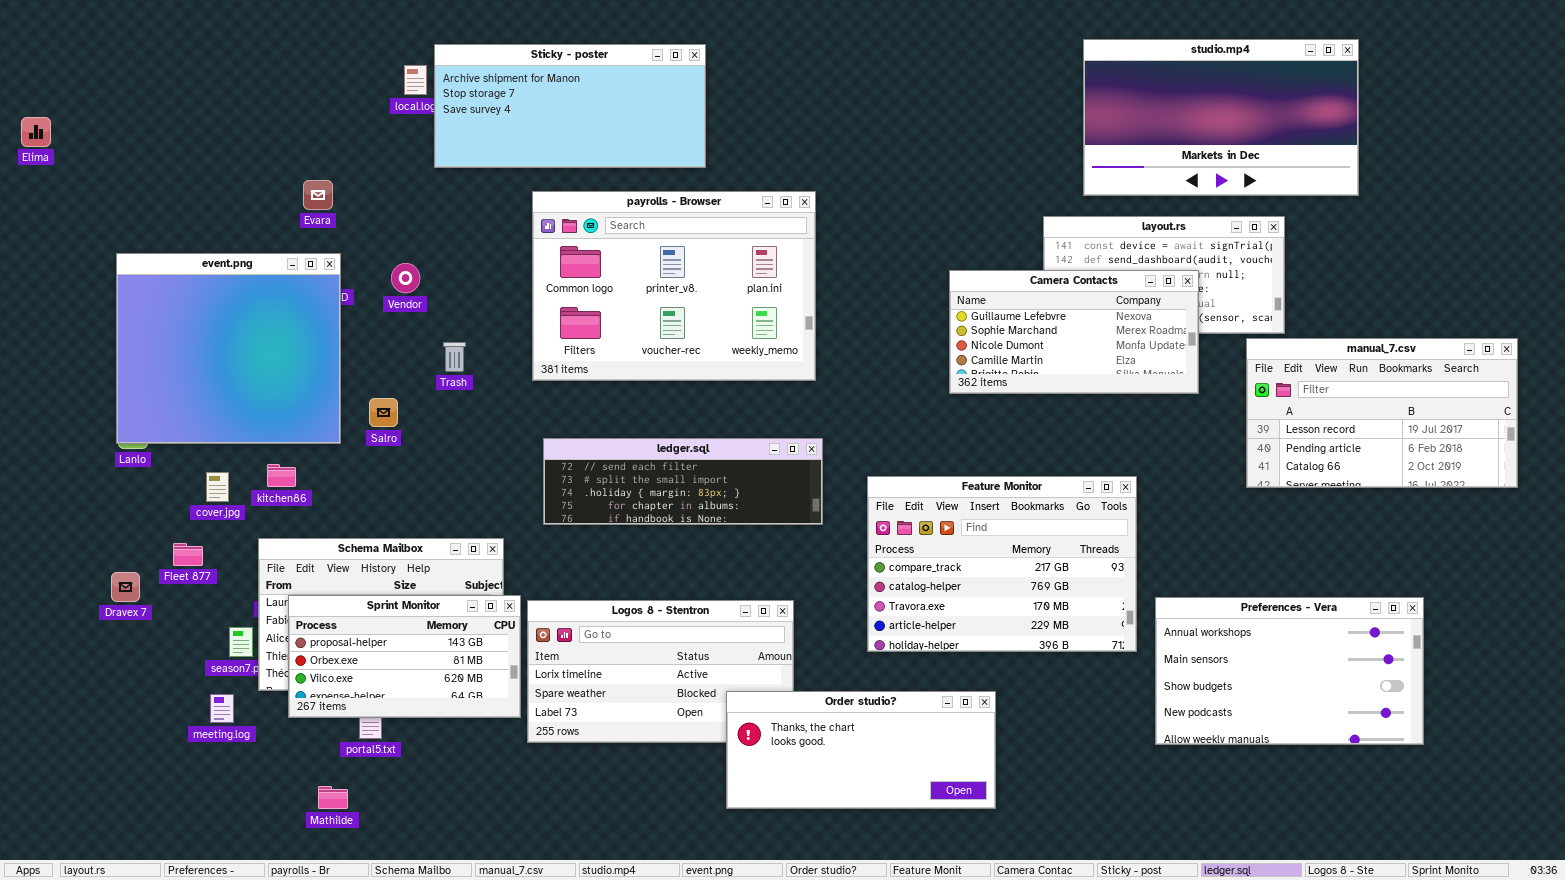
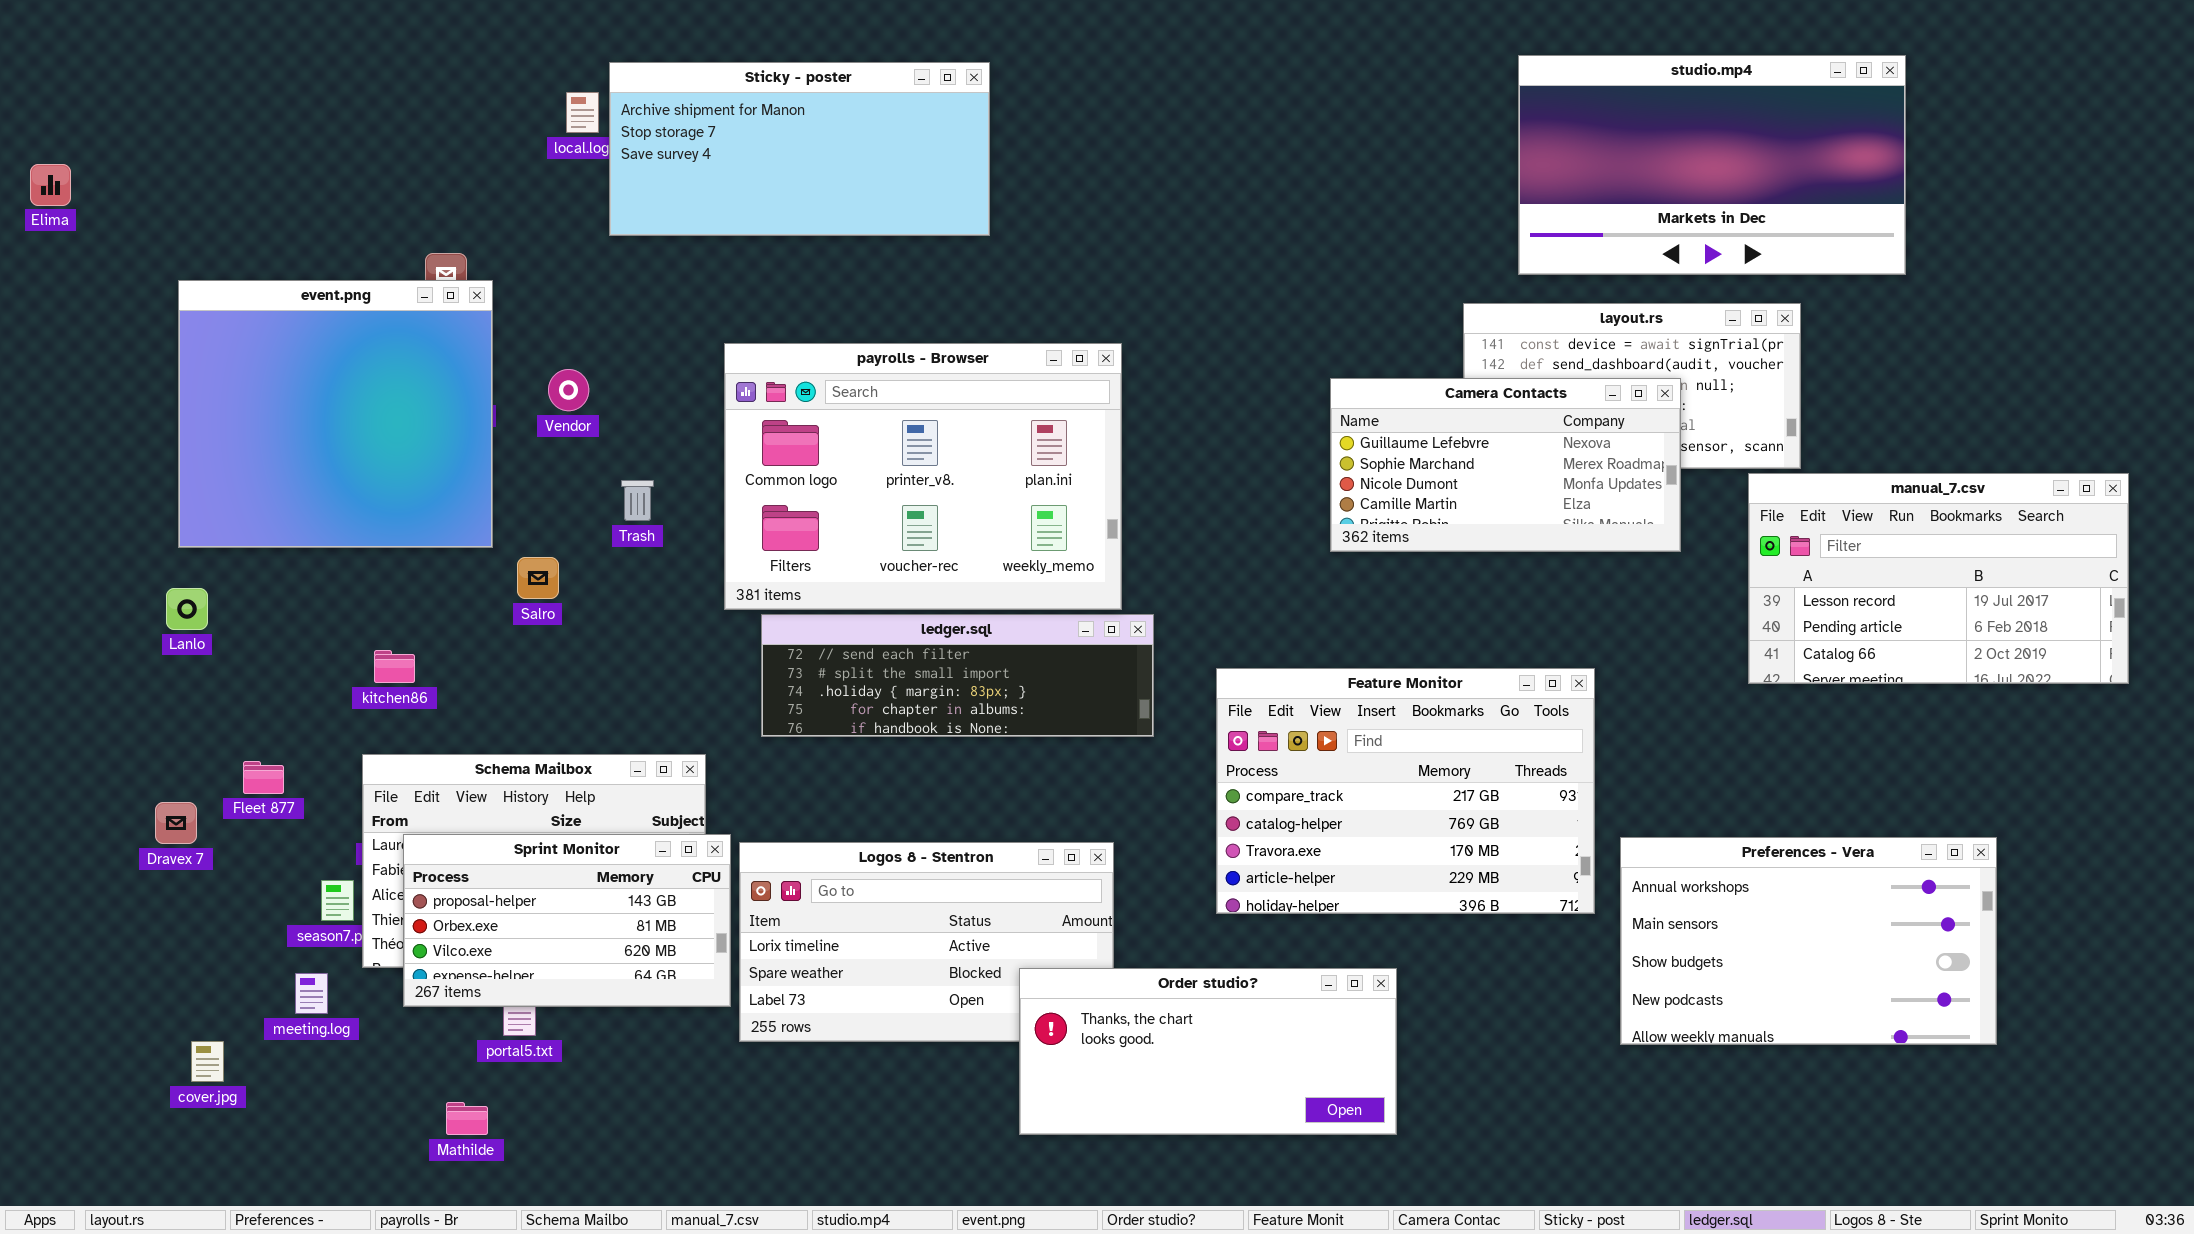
payrolls - Browser: [532,191,816,381] -> [724,343,1122,610], moved
event.png: [116,253,341,444] -> [178,280,493,548], moved
cover.jpg: [206,472,229,502] -> [191,1041,224,1082], moved

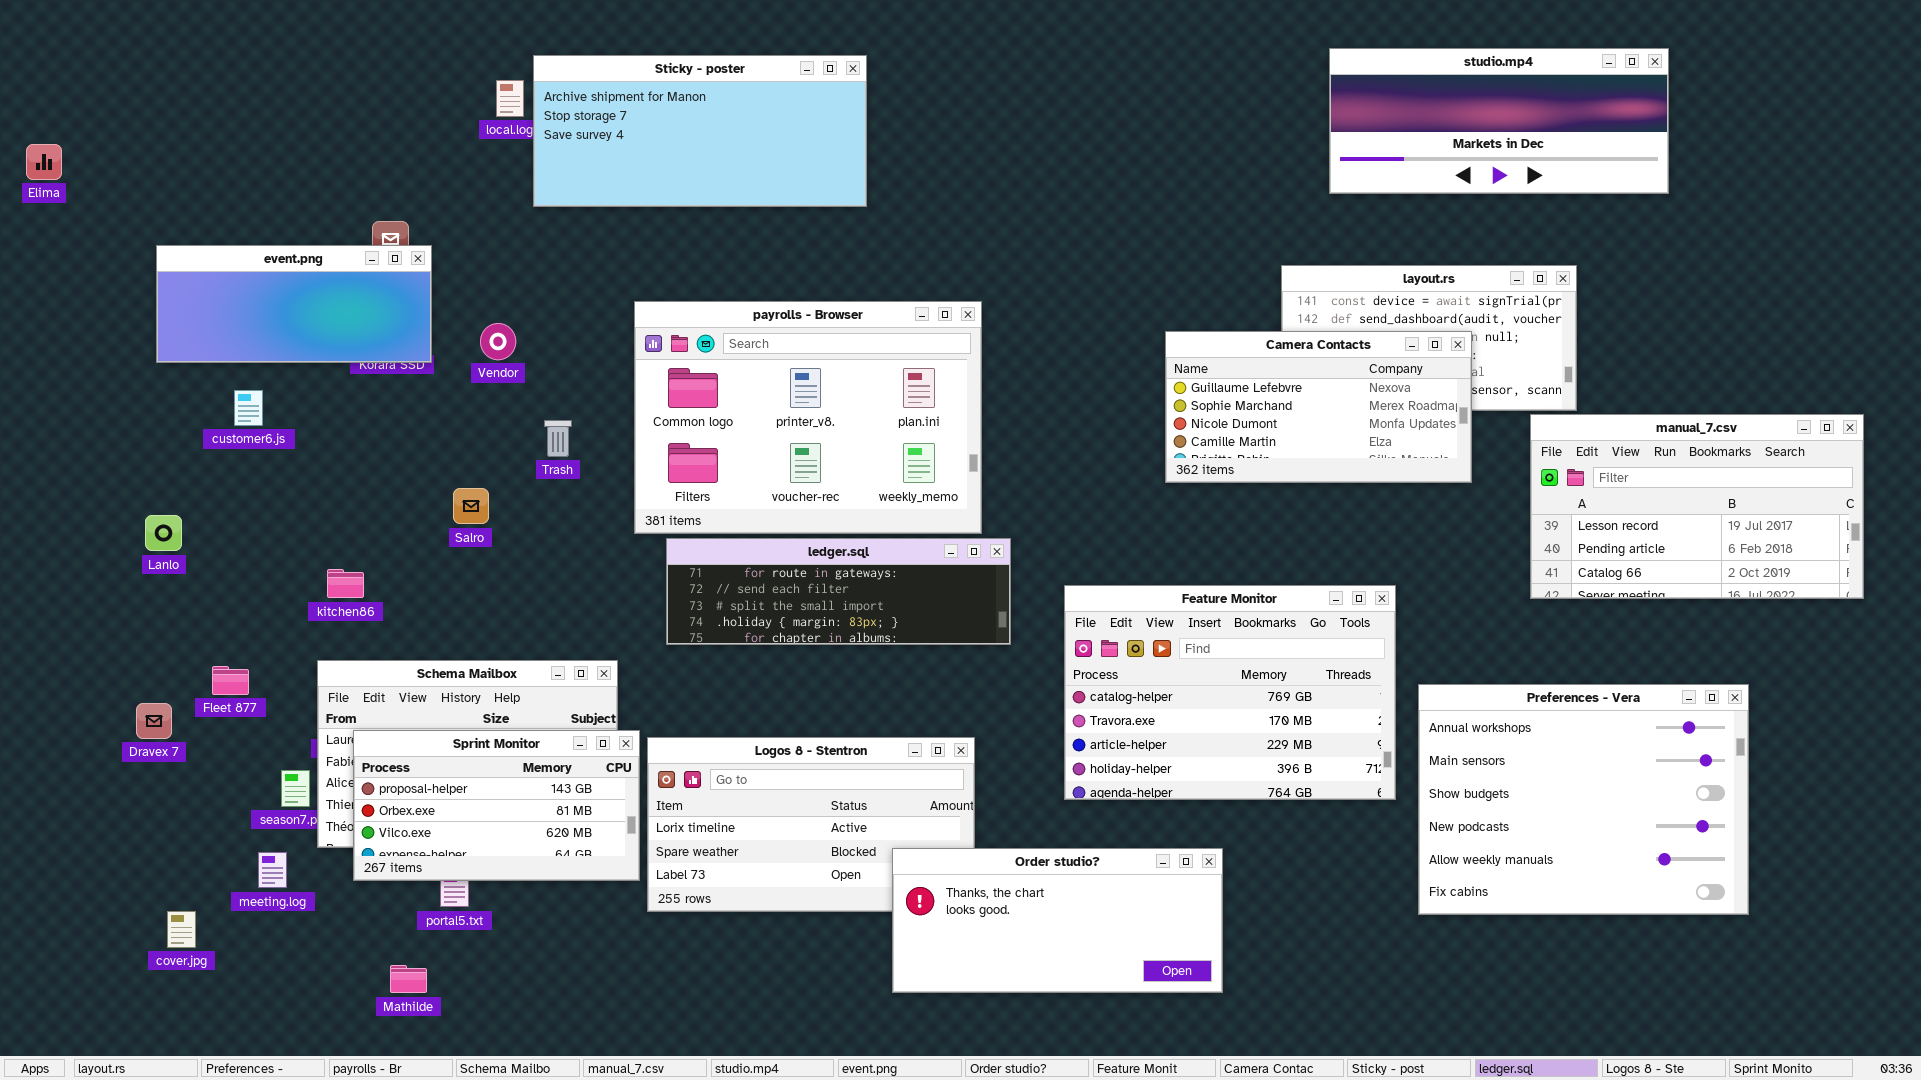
studio.mp4: [1518,55,1906,275] -> [1329,48,1669,194], resized
event.png: [178,280,493,548] -> [156,245,432,363], resized
ledger.sql: [761,614,1154,737] -> [666,538,1011,645], scrolled up 1 row
Feature Monitor: [1216,668,1595,914] -> [1064,585,1396,800], scrolled down 1 row
Preferences - Vera: [1620,837,1997,1045] -> [1418,684,1749,915], resized

